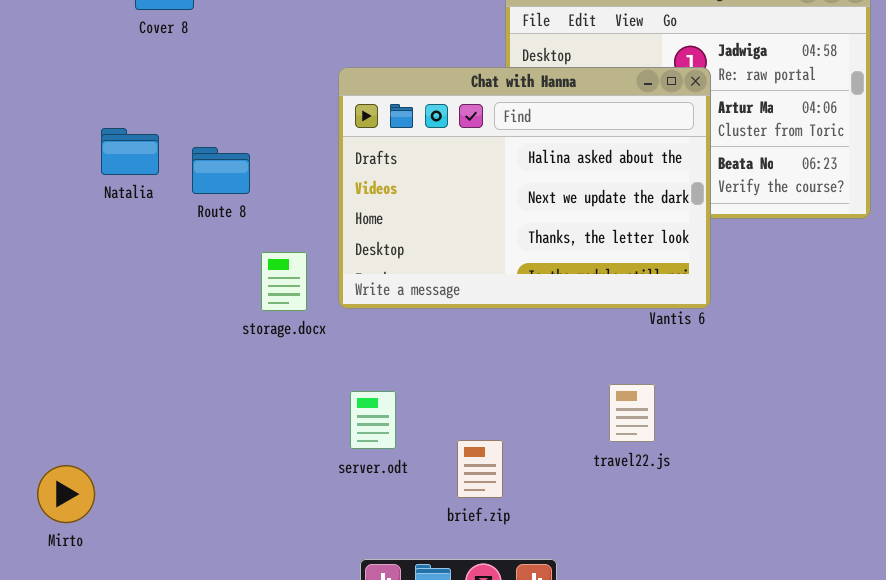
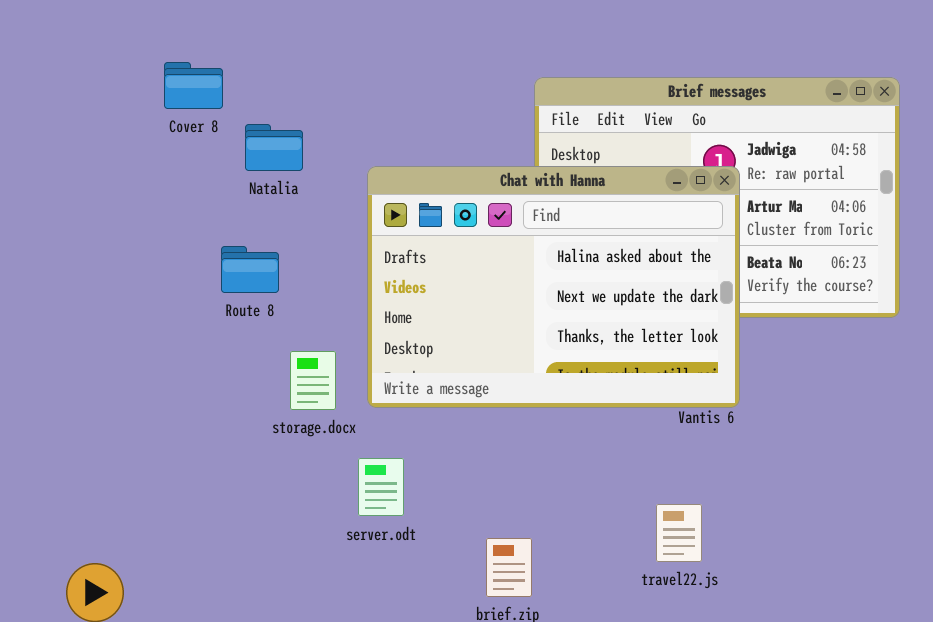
Natalia: [101,128,159,175] -> [245,124,303,171], moved
travel22.js: [609,384,655,442] -> [656,504,702,562], moved
server.odt: [350,391,396,449] -> [358,458,404,516], moved

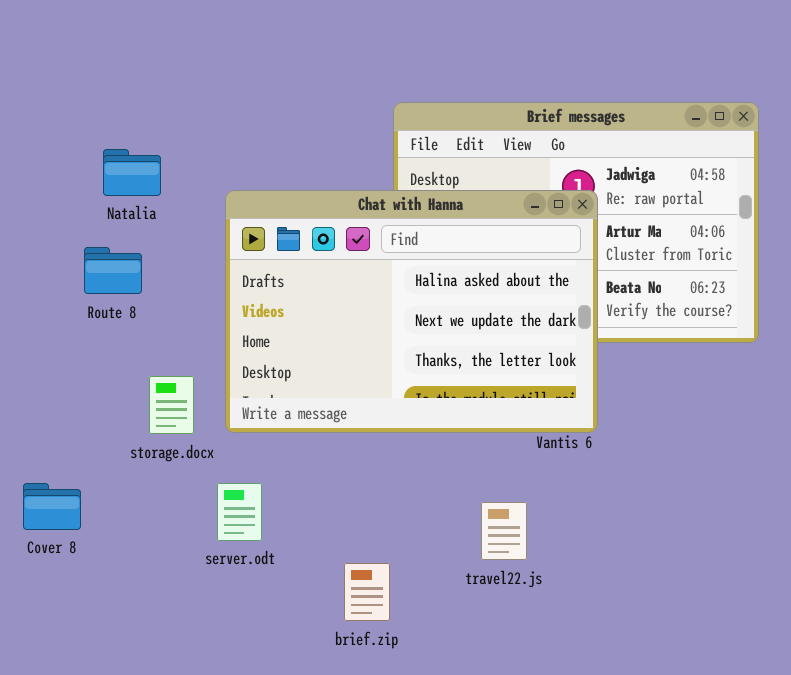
Cover 8: [164,62,223,109] -> [23,483,81,530], moved
Route 8: [221,246,279,293] -> [84,247,142,294], moved
travel22.js: [656,504,702,562] -> [481,502,527,560], moved

